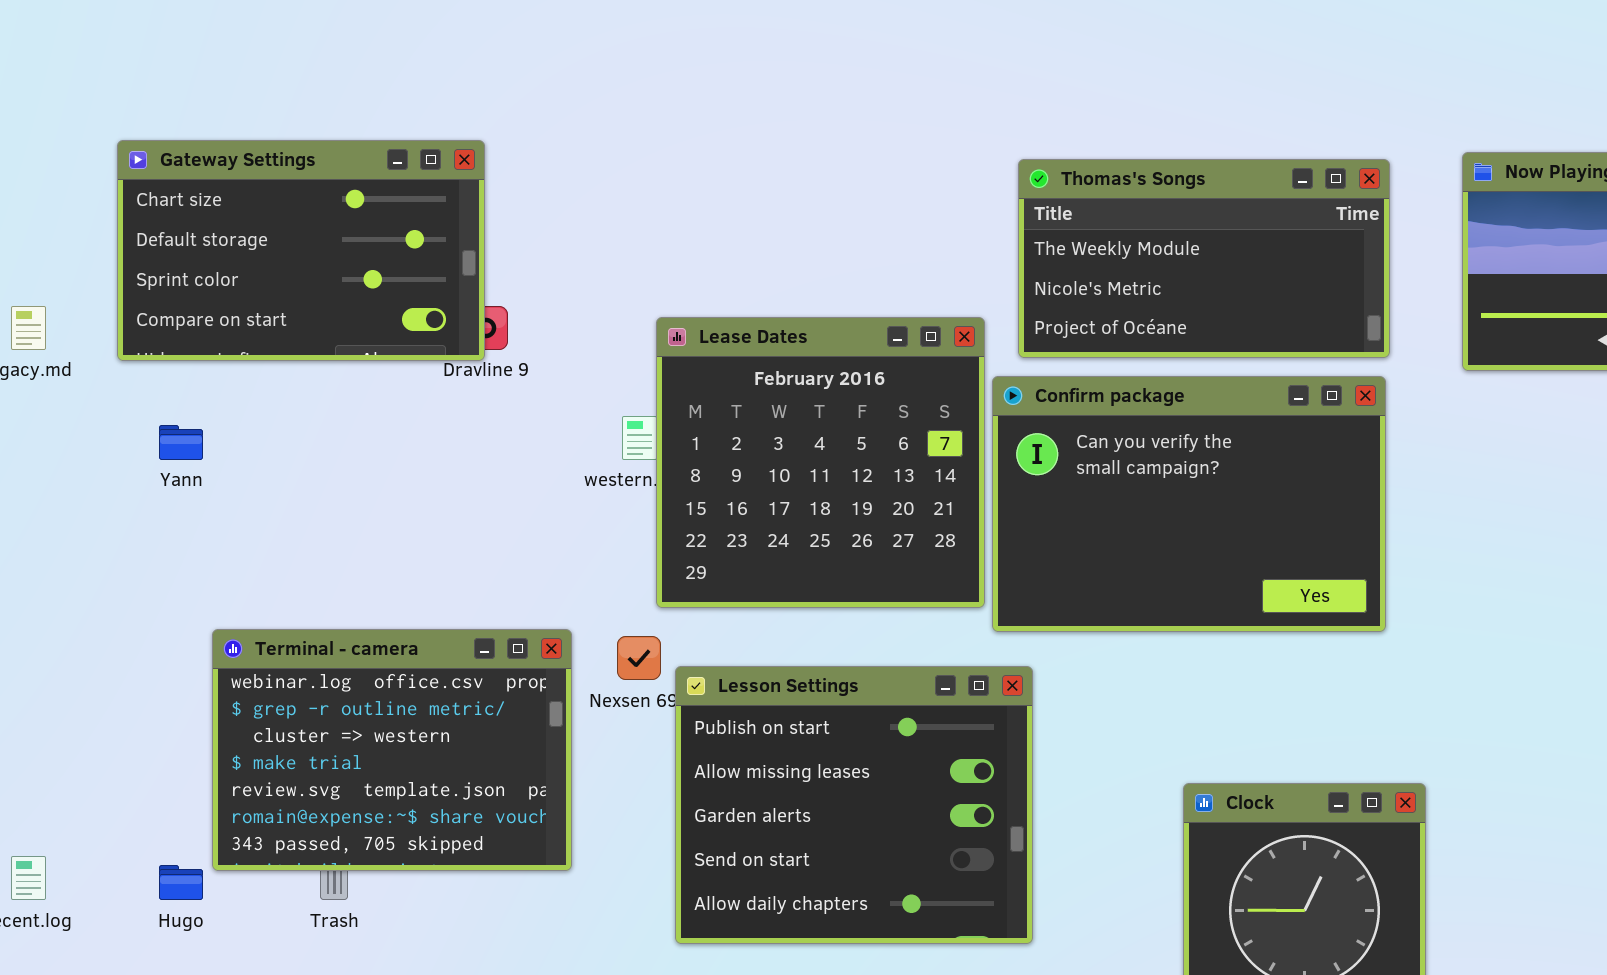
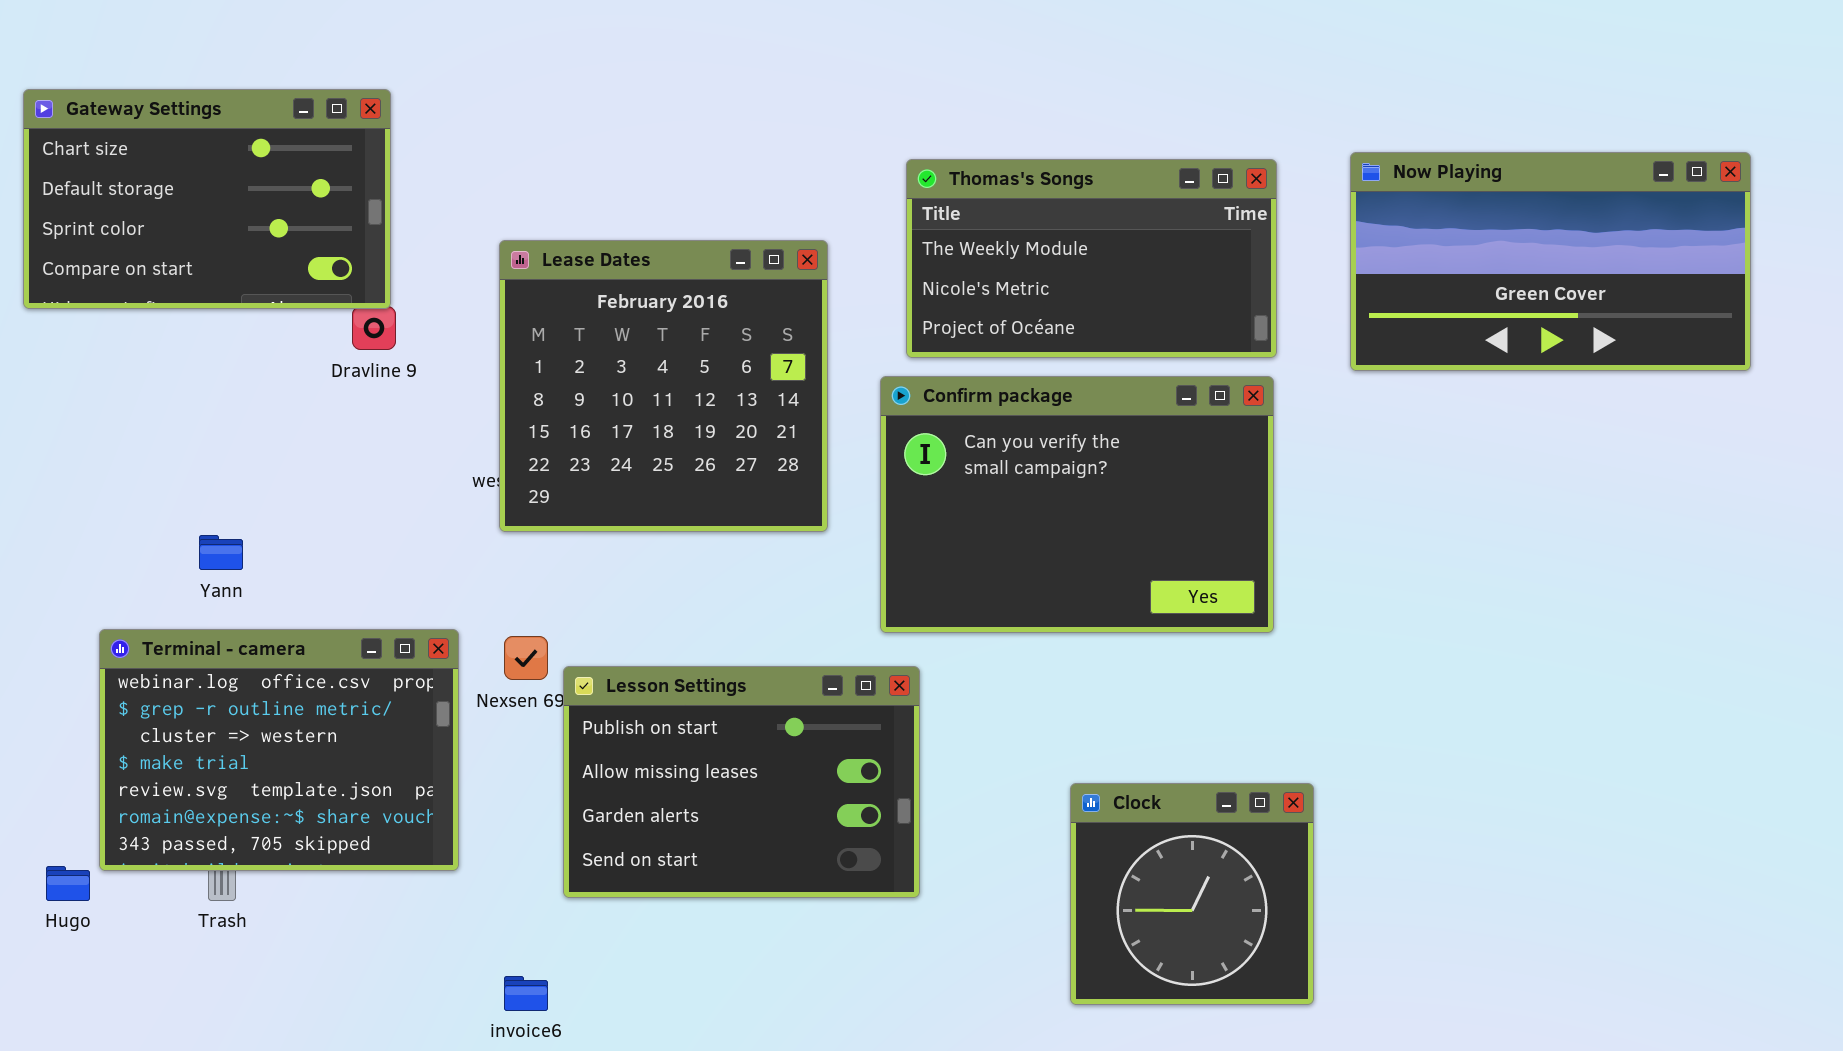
Gateway Settings: [117,140,485,361] -> [23,89,391,309], moved
Lease Dates: [656,317,985,608] -> [499,240,828,532], moved
Yann: [159,425,203,460] -> [199,535,243,570], moved
Lesson Settings: [675,666,1033,944] -> [563,666,920,898], resized

